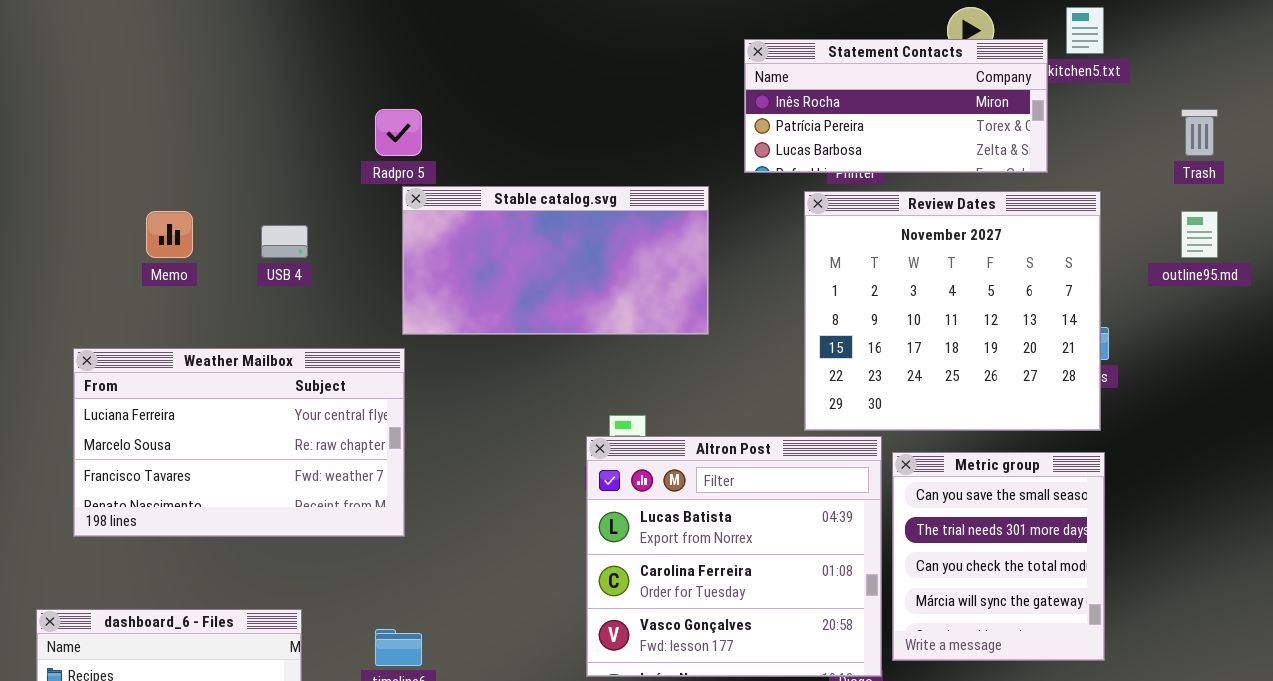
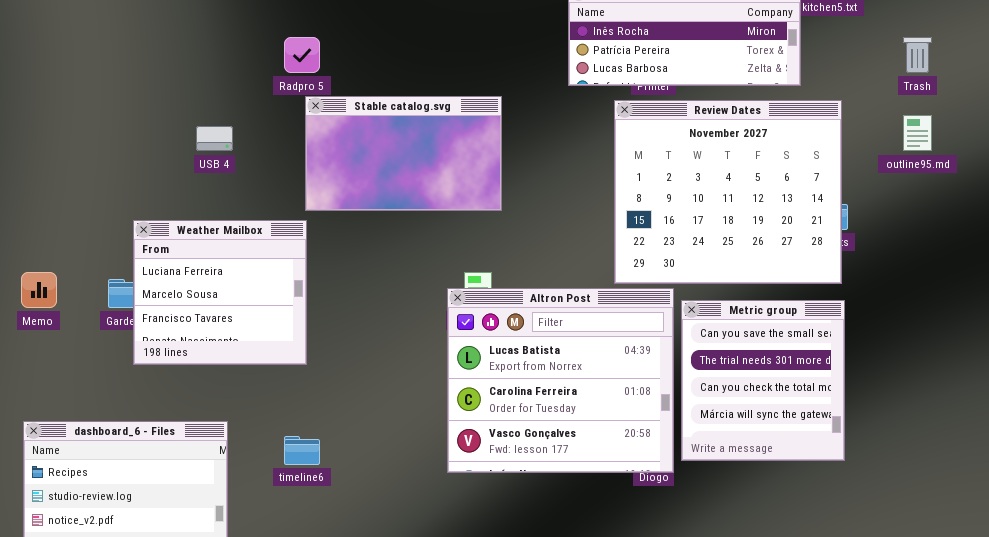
Stable catalog.svg: [402,186,709,335] -> [305,96,502,211], resized
Memo: [146,211,193,258] -> [21,272,57,308], moved
Weather Mailbox: [73,348,405,537] -> [133,220,307,365], resized

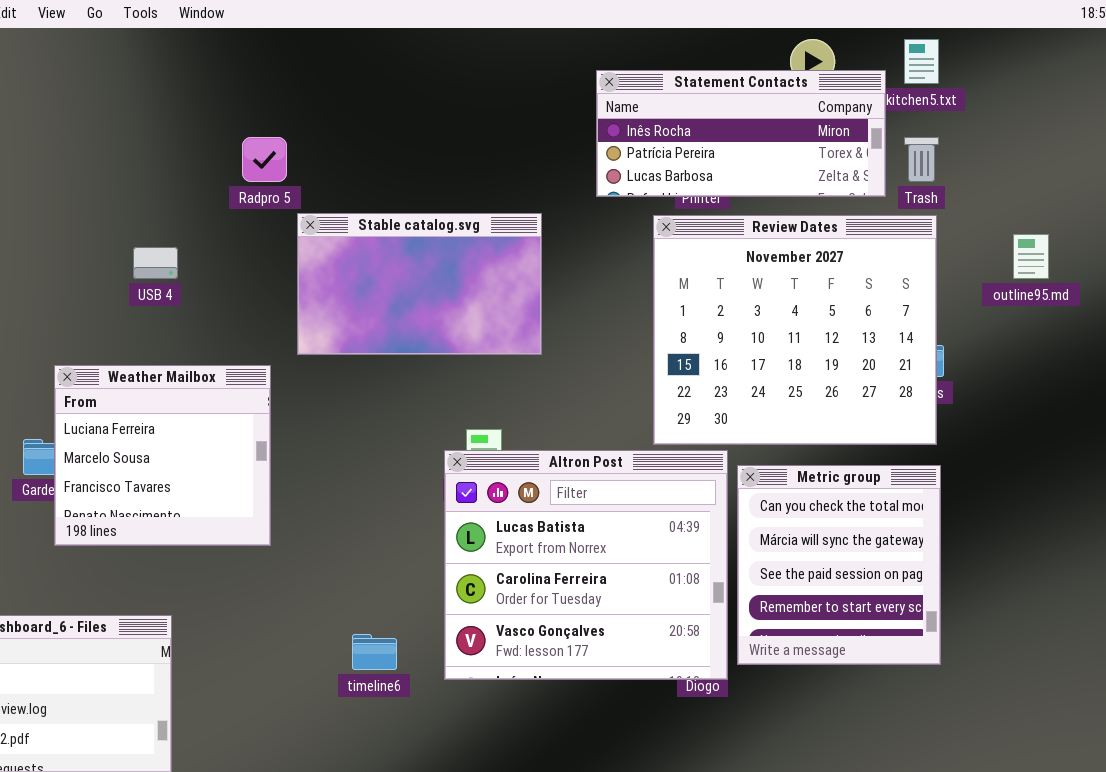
Trash: [903,37,932,73] -> [904,137,939,182], moved
Stable catalog.svg: [305,96,502,211] -> [297,213,542,355], moved
Metric group: [681,300,845,461] -> [737,465,941,665], scrolled down 2 rows
timeline6: [284,436,320,465] -> [352,634,397,670], moved

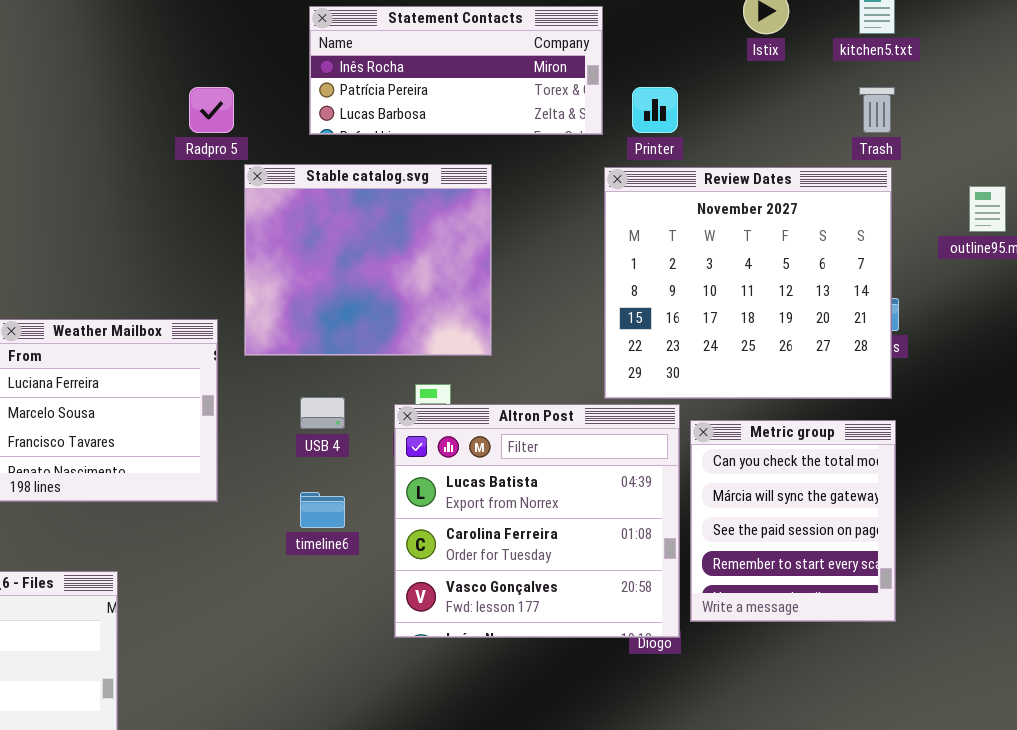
Statement Contacts: [596,70,886,197] -> [309,6,603,135], moved
Stable catalog.svg: [297,213,542,355] -> [244,164,492,356], resized
USB 4: [133,247,178,279] -> [300,397,345,429], moved
timeline6: [352,634,397,670] -> [300,492,345,528], moved

